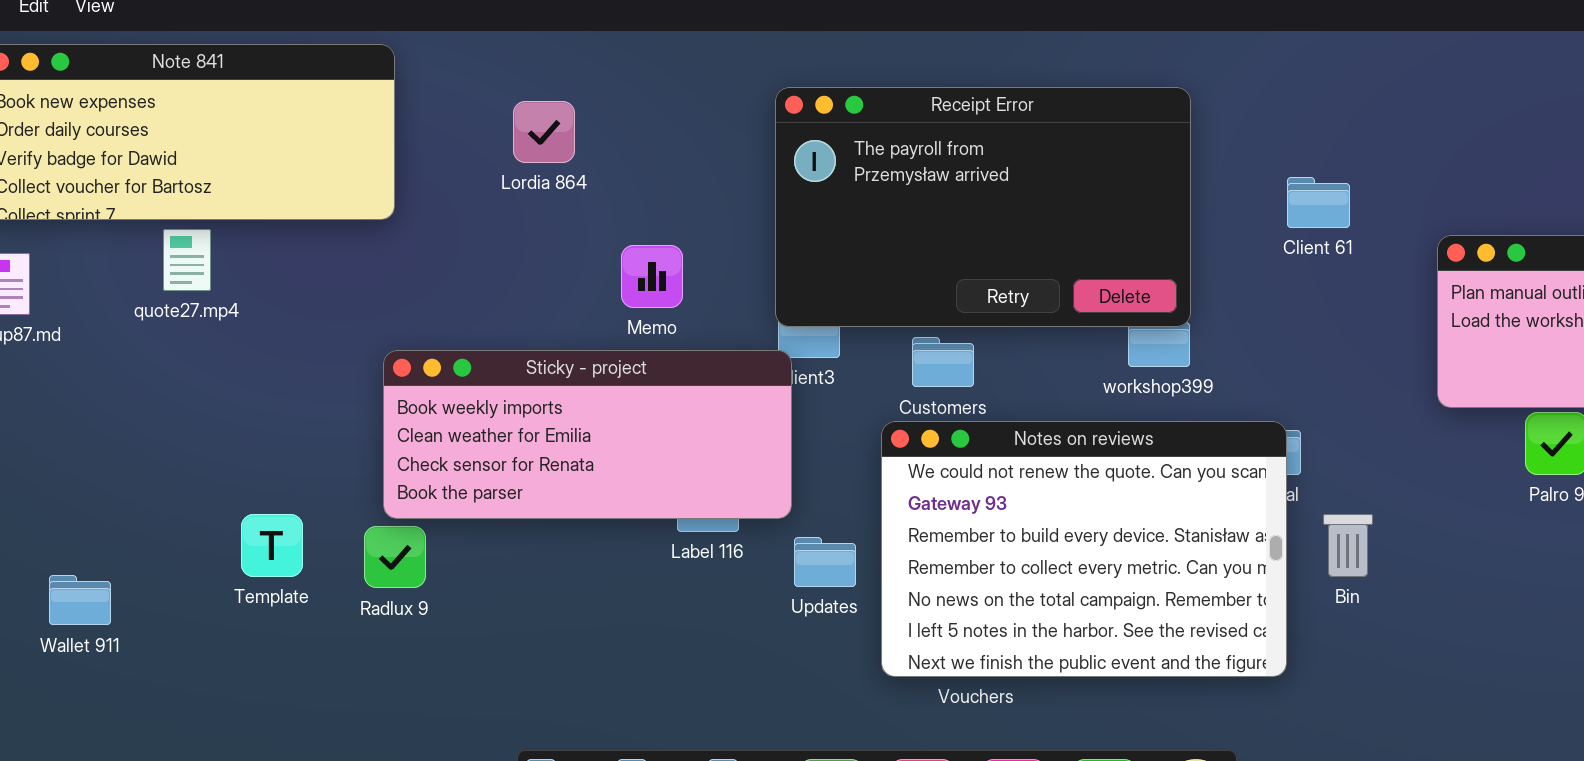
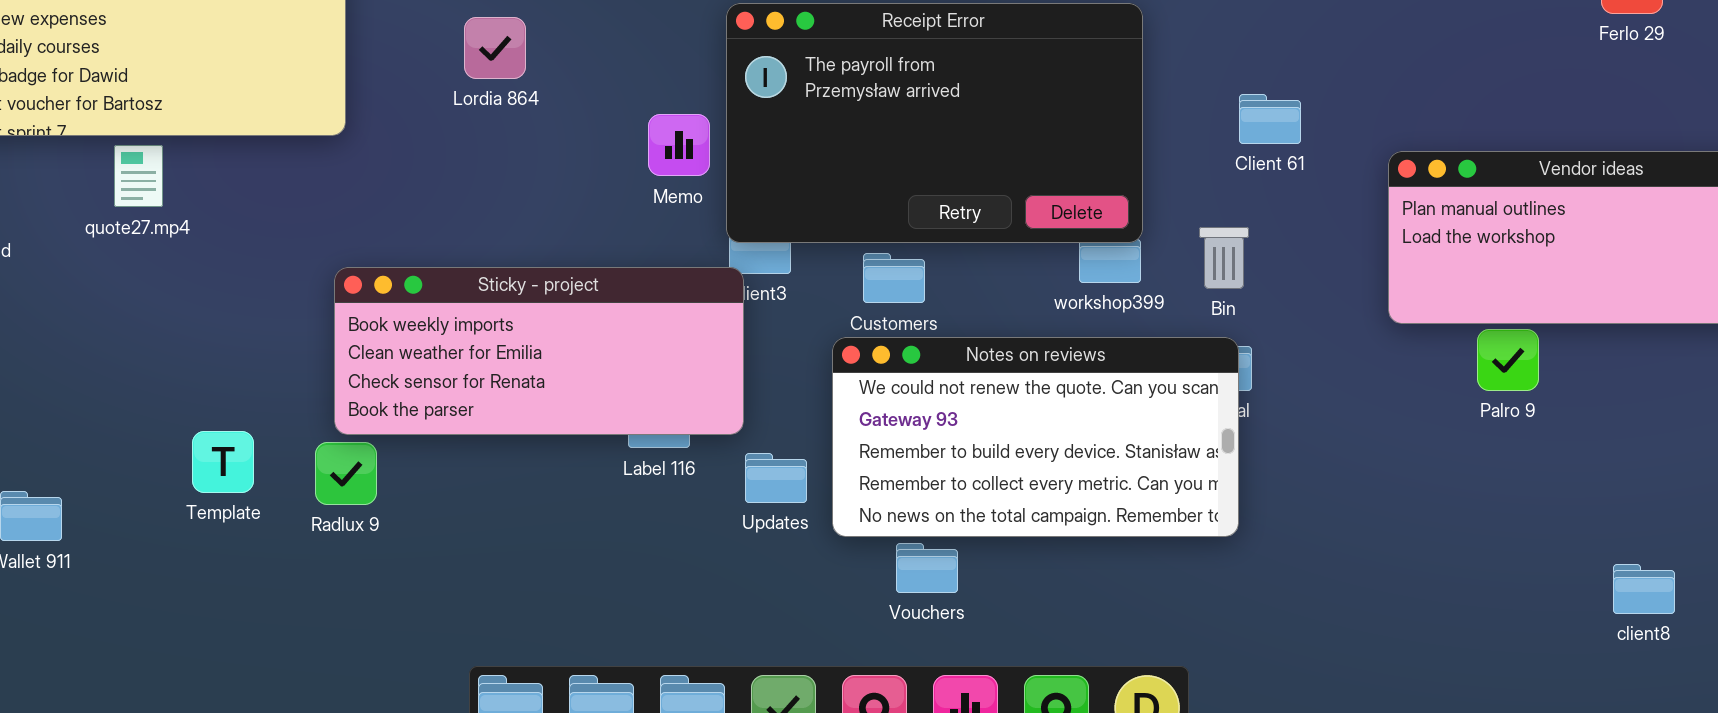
Memo: [621,245,683,308] -> [648,114,710,176], moved
Notes on reviews: [881,421,1287,677] -> [832,337,1239,537], resized
Bin: [1323,514,1373,577] -> [1199,227,1249,289], moved

